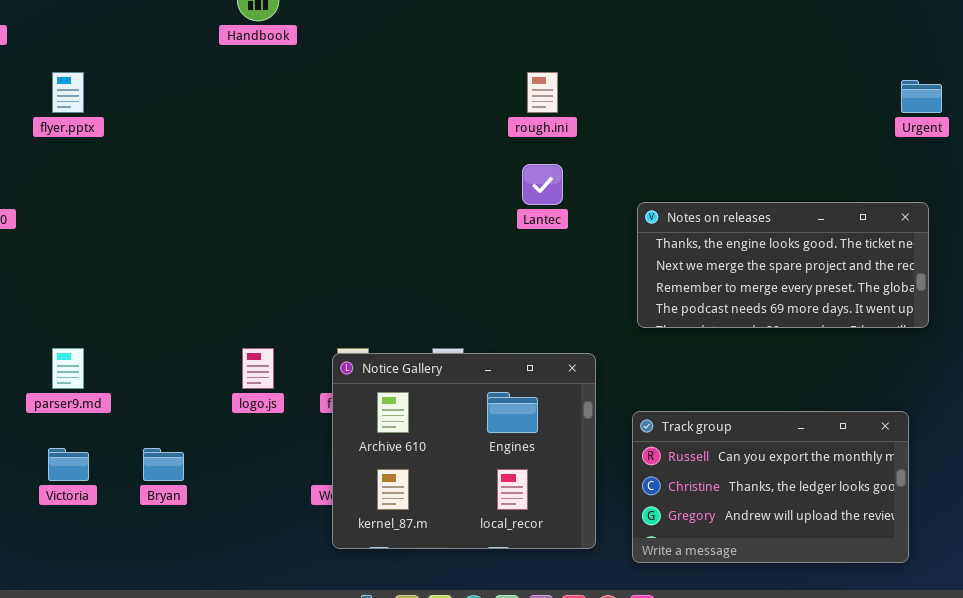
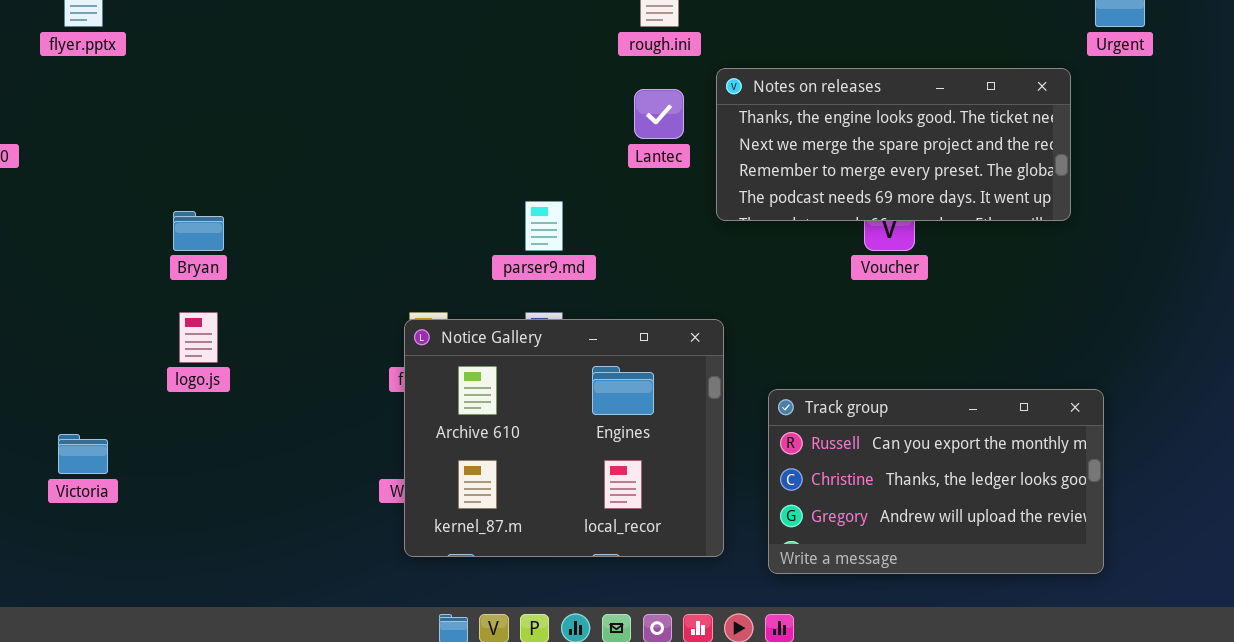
Notes on releases: [637,202,929,328] -> [716,68,1071,221], moved
parser9.md: [52,348,84,389] -> [525,201,563,251], moved
logo.js: [242,348,274,389] -> [179,312,218,363], moved
Bryan: [143,448,184,481] -> [173,211,224,251], moved

